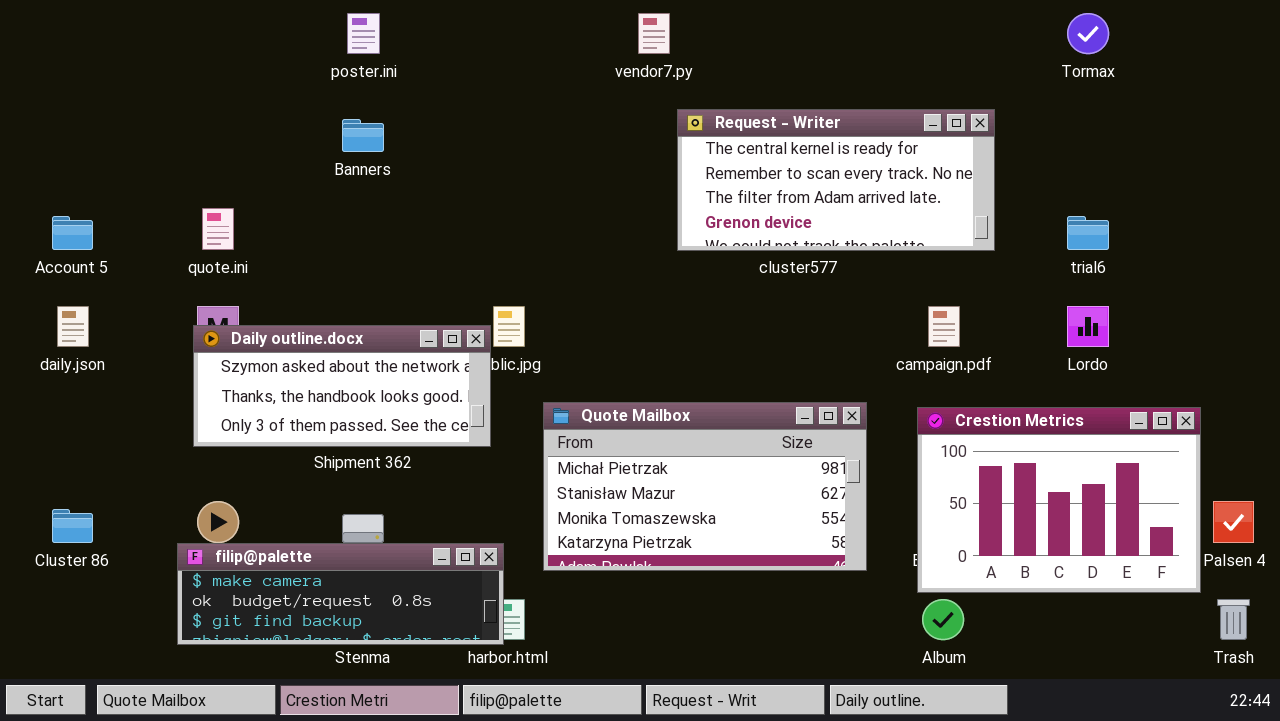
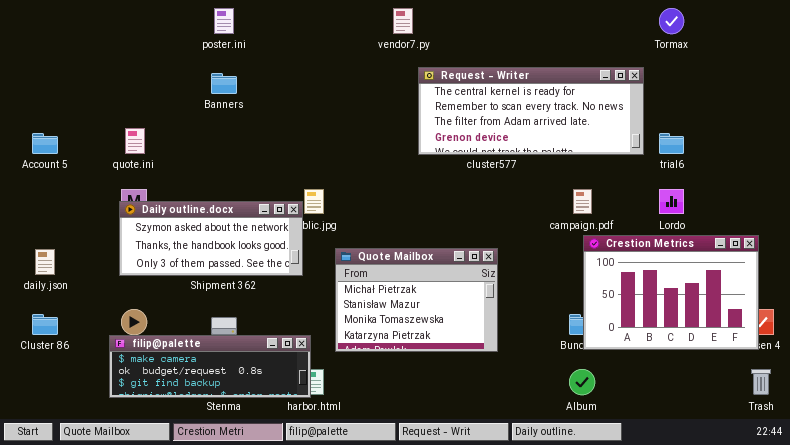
Request - Writer: [677,109,995,251] -> [418,67,644,155], resized
daily.json: [57,306,89,347] -> [35,249,55,275], moved
Quote Mailbox: [543,402,867,571] -> [335,248,498,352], resized
Crestion Metrics: [917,407,1201,593] -> [583,235,759,350], moved

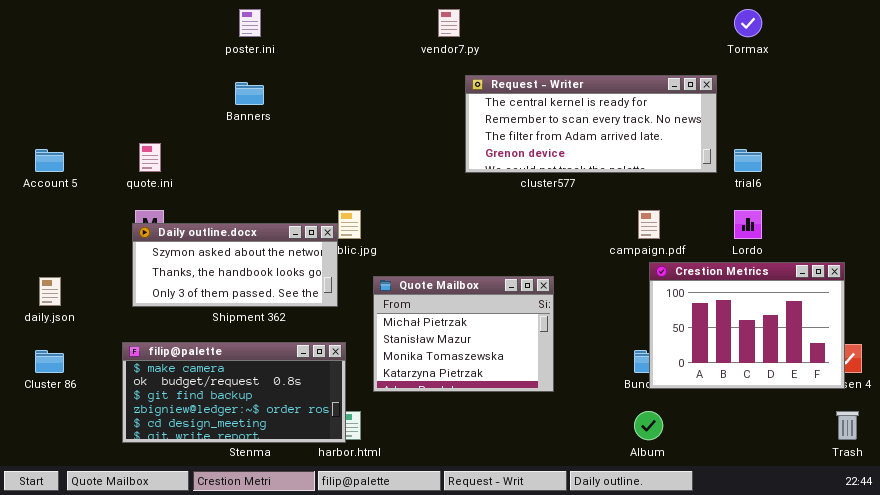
filip@palette: [109,335,311,398] -> [122,342,346,443], resized

